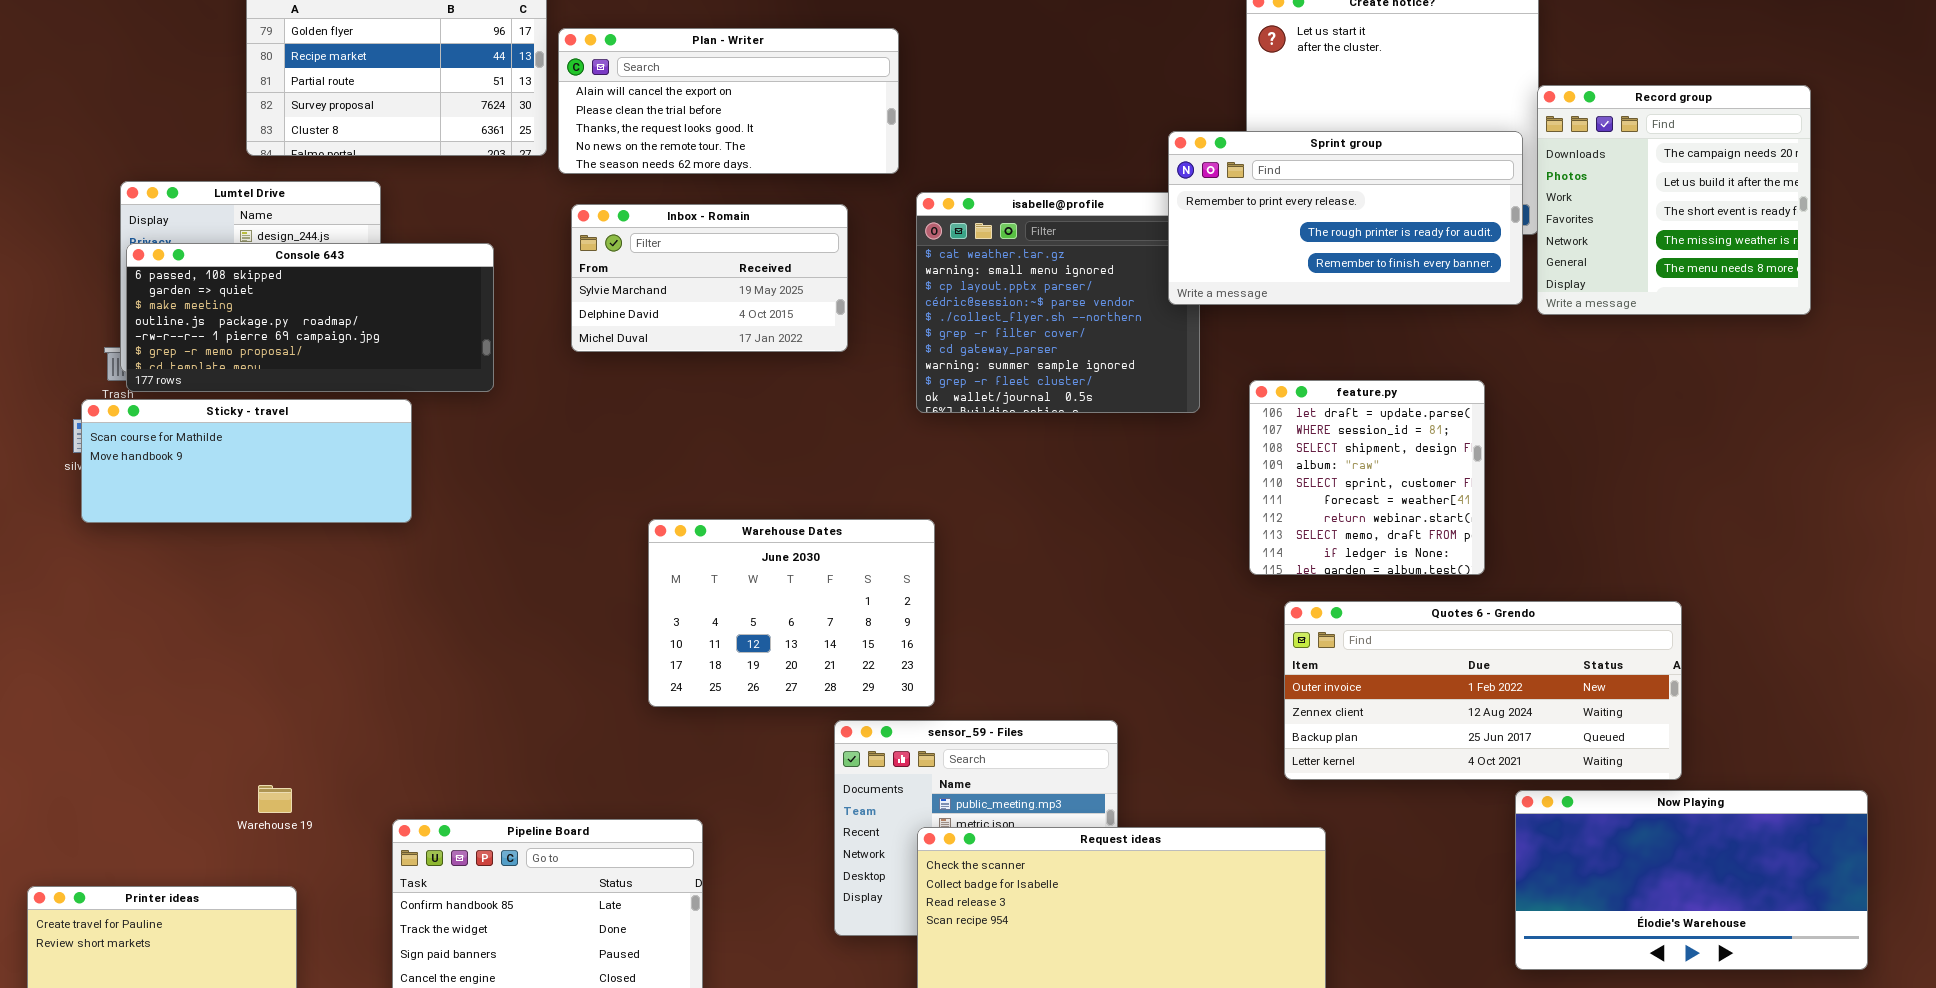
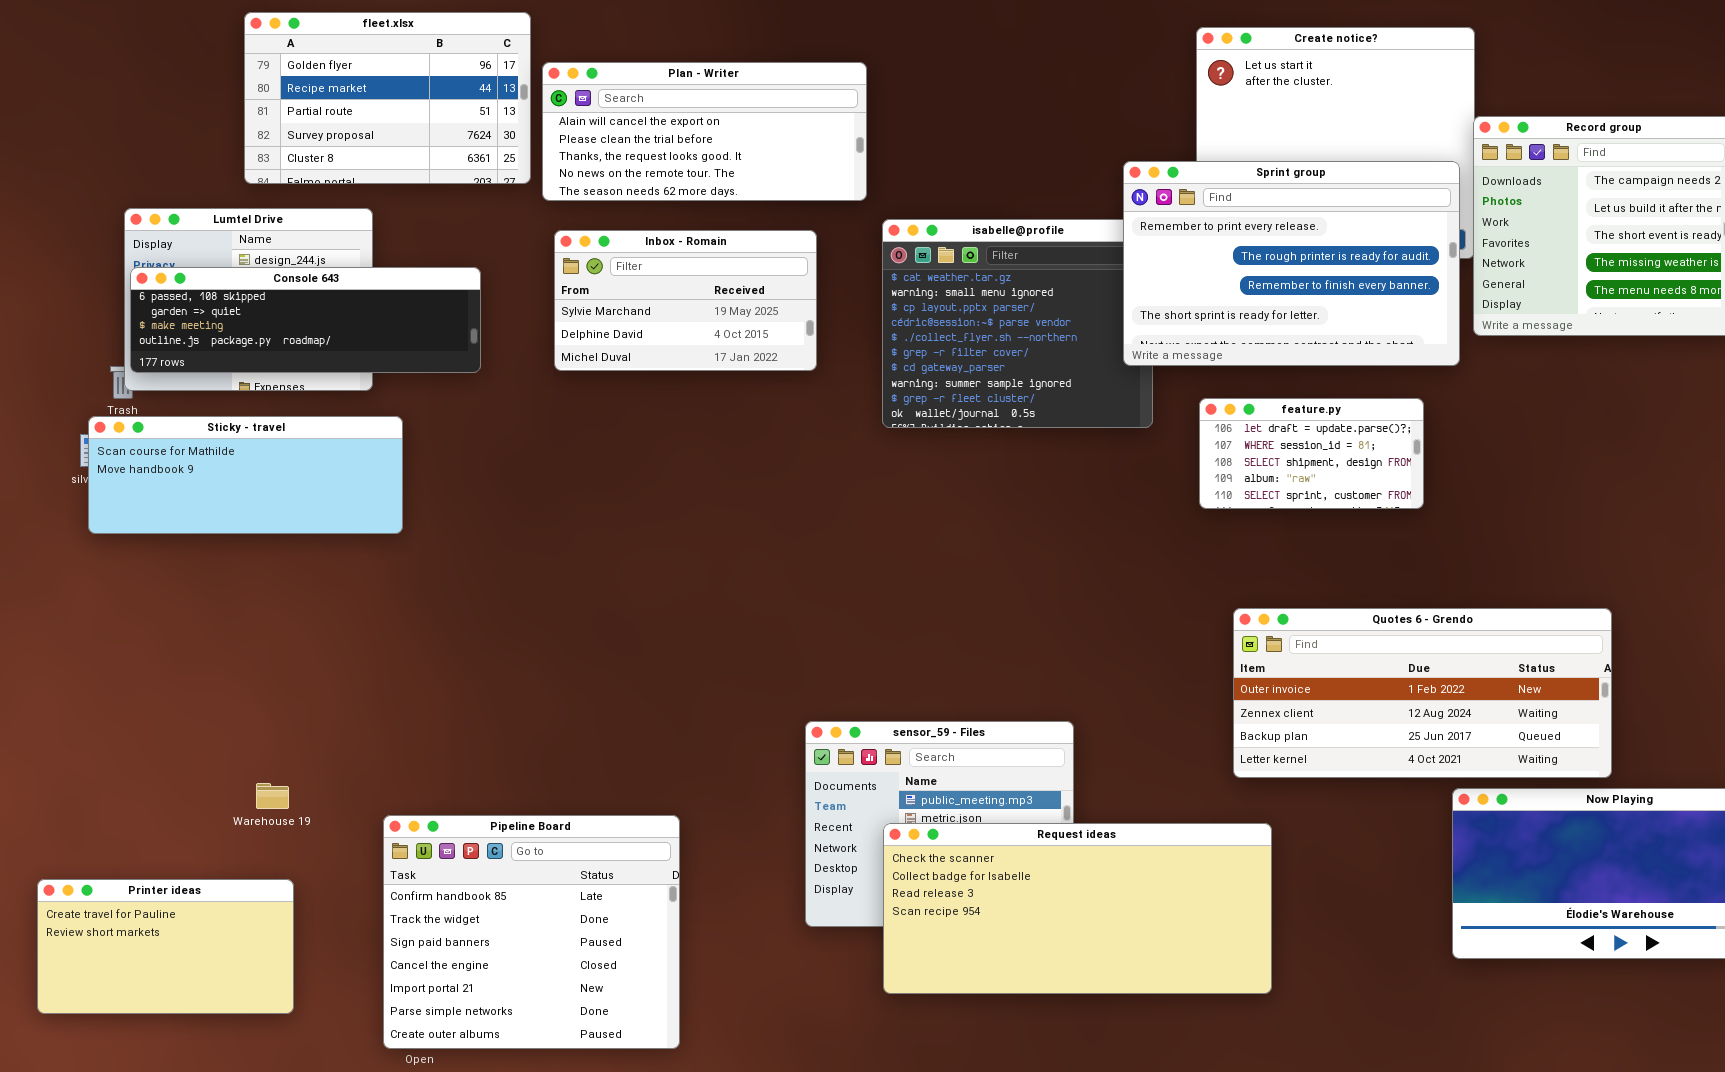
Sprint group: [1168,131,1523,305] -> [1123,161,1460,366], resized
Console 643: [126,243,494,392] -> [130,267,481,373], resized
feature.py: [1249,380,1485,575] -> [1199,398,1424,509], resized
Warehouse Dates: [648,519,935,707] -> none, closed

